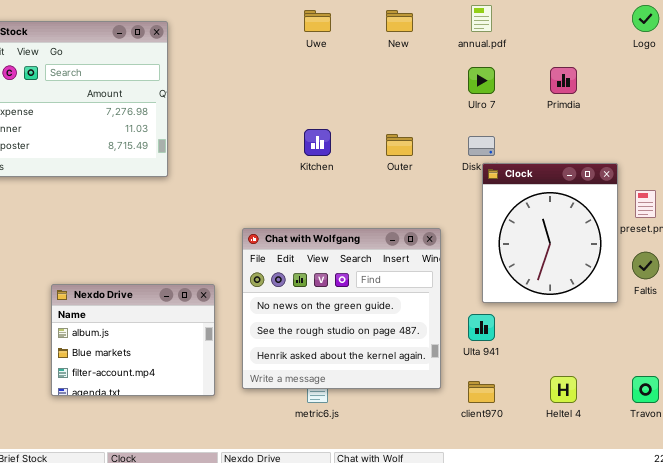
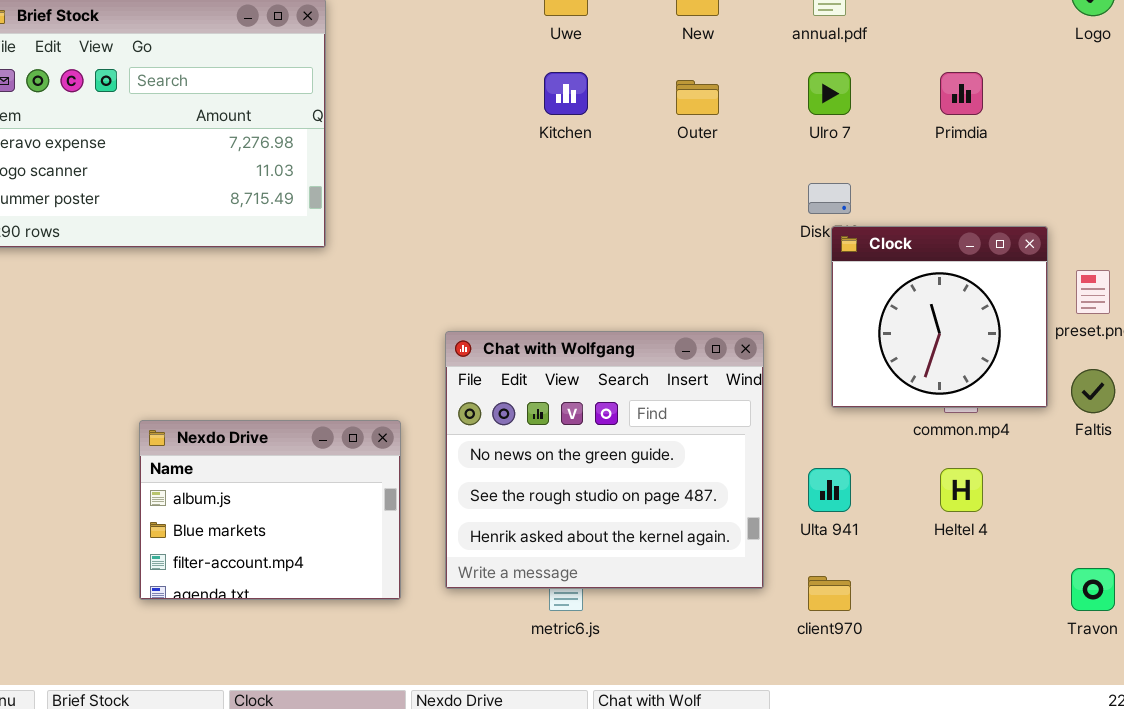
Kitchen: [304,129,331,156] -> [544,72,588,115], moved
Outer: [386,134,413,156] -> [676,80,719,115], moved
Clock: [482,163,618,303] -> [831,226,1048,408], resized
Heltel 4: [550,376,577,403] -> [940,468,983,512], moved

